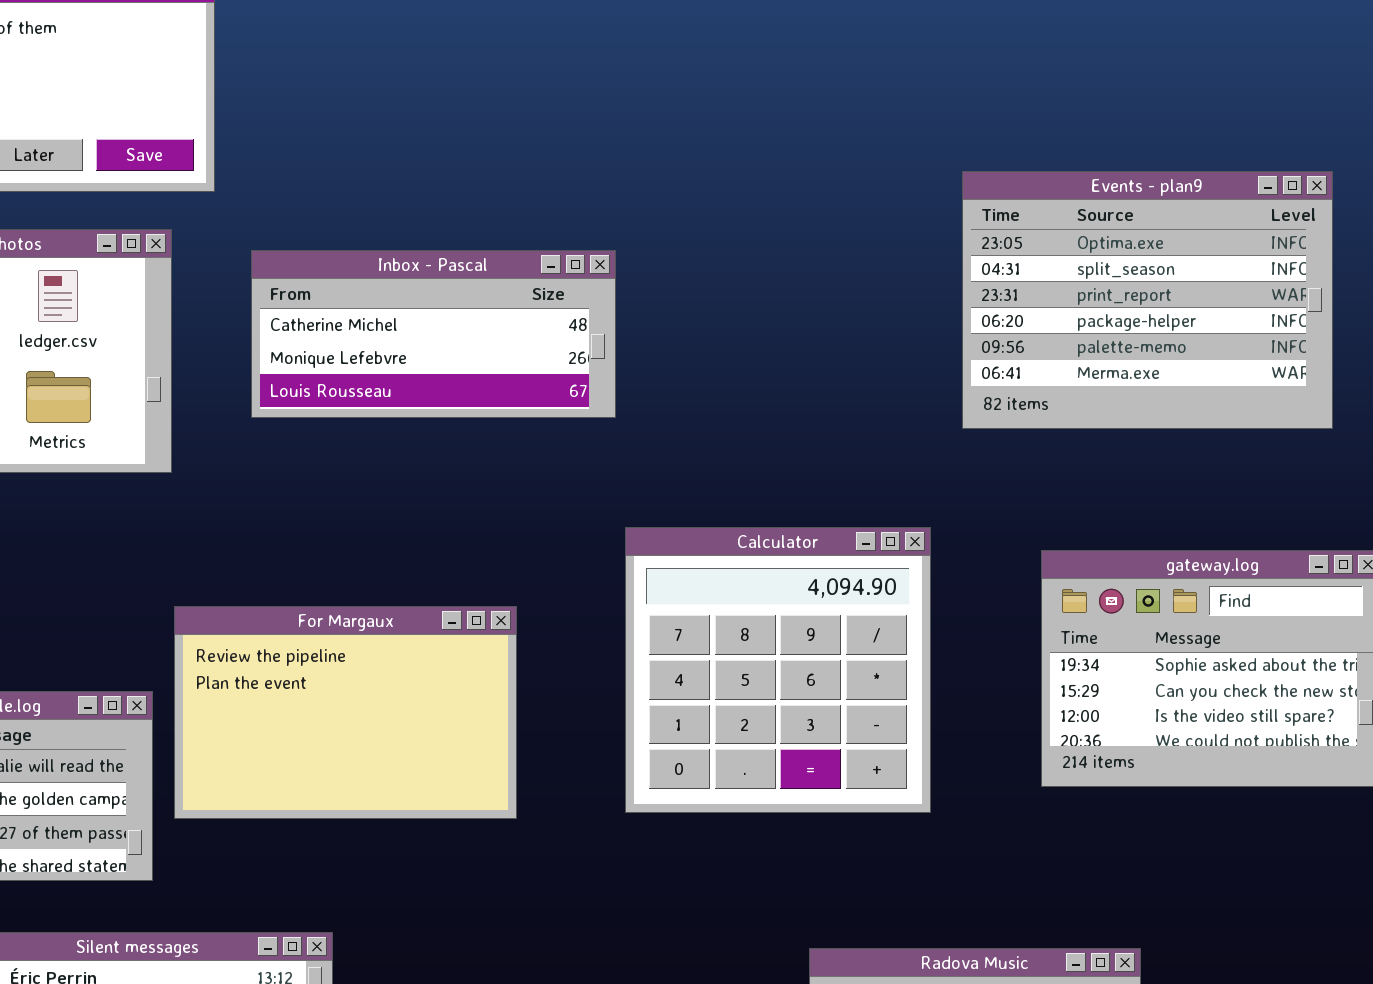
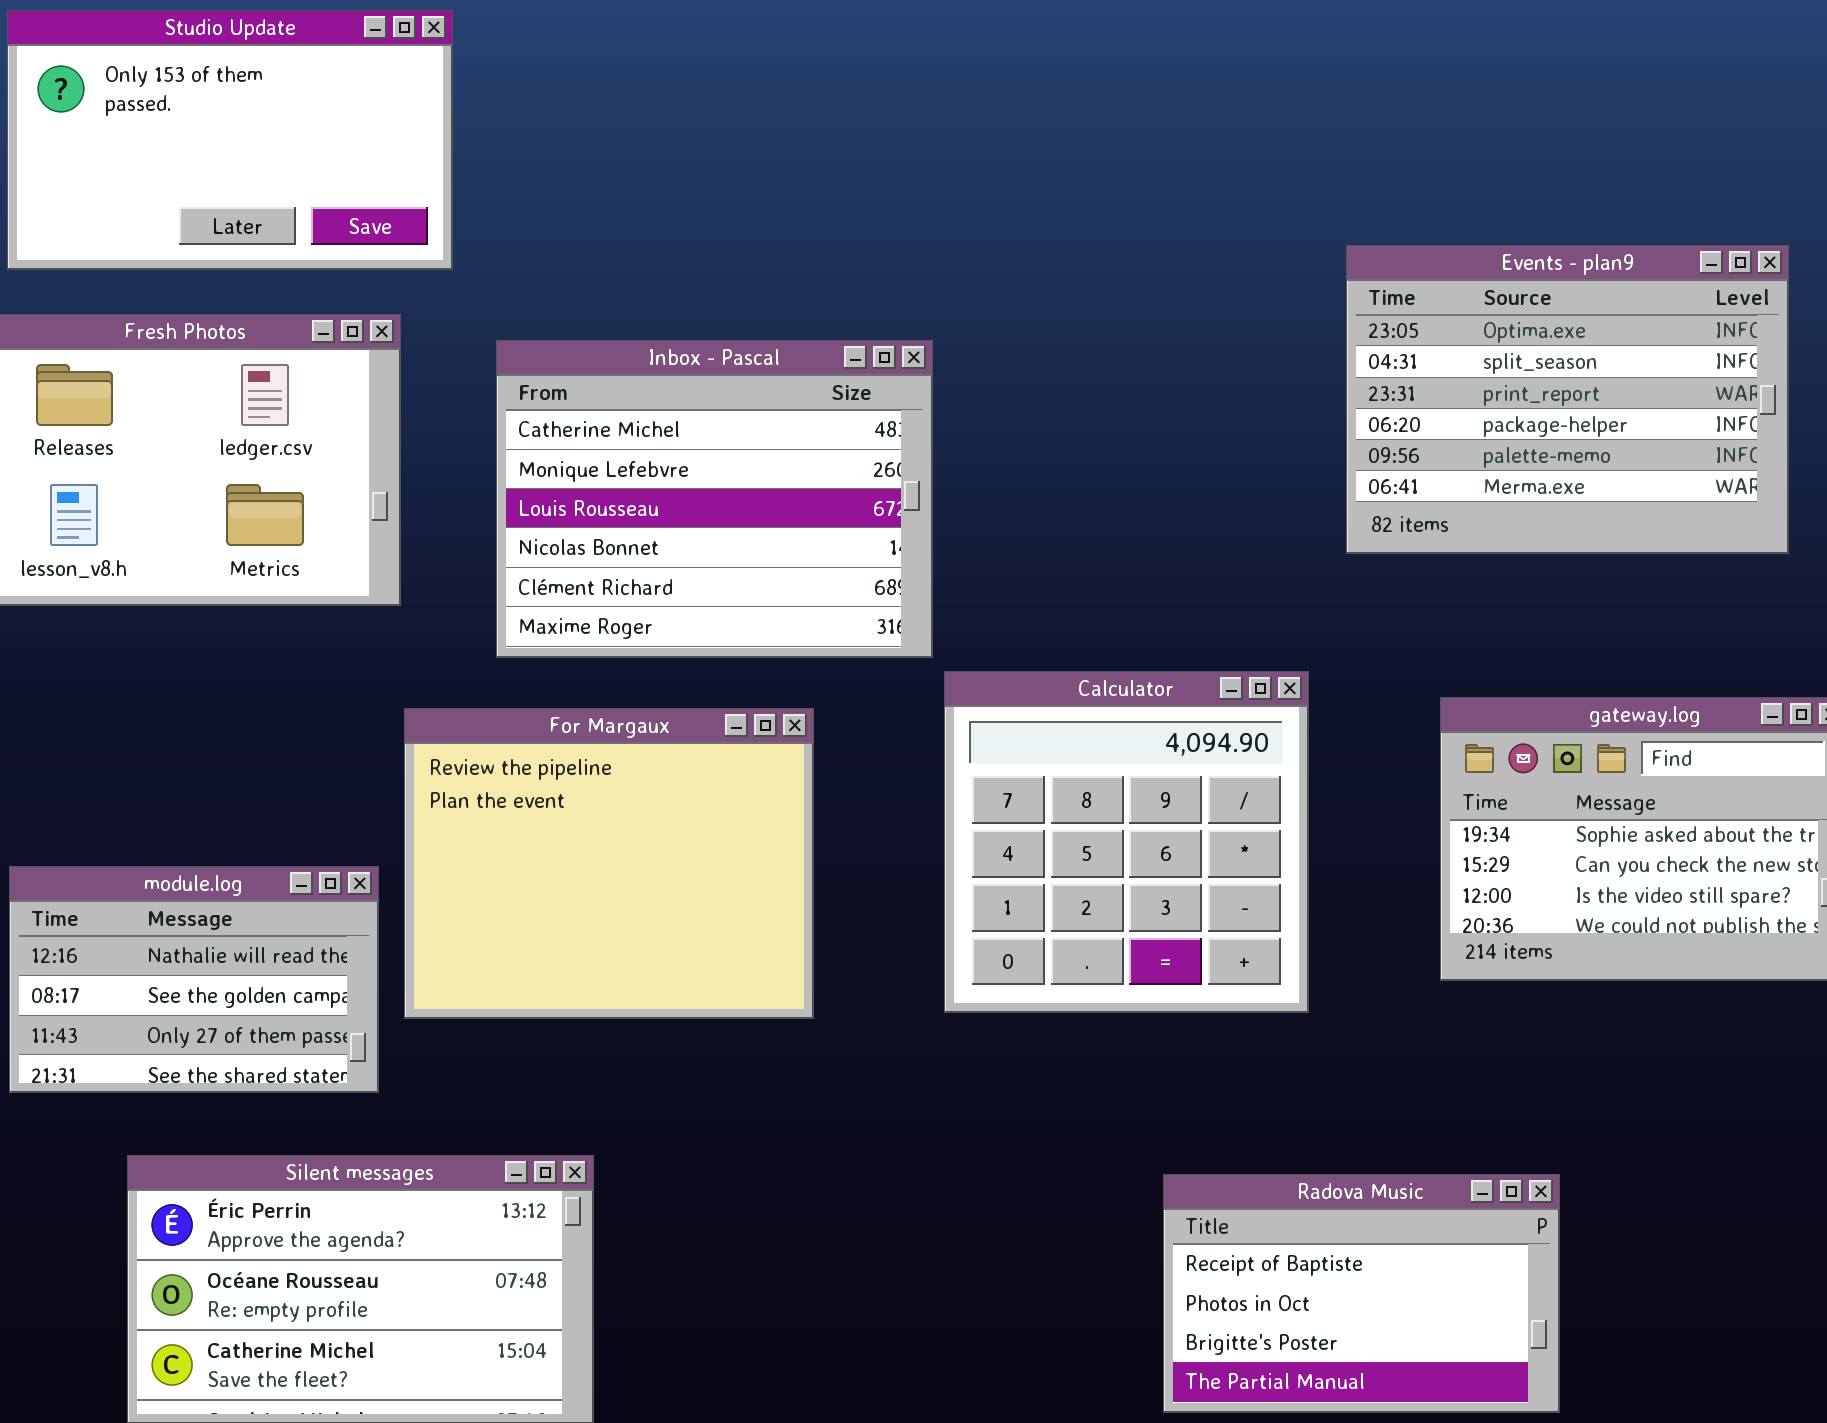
Inbox - Pascal: [251,250,616,418] -> [496,340,933,658], resized
For Margaux: [174,606,517,819] -> [404,708,814,1019], resized

